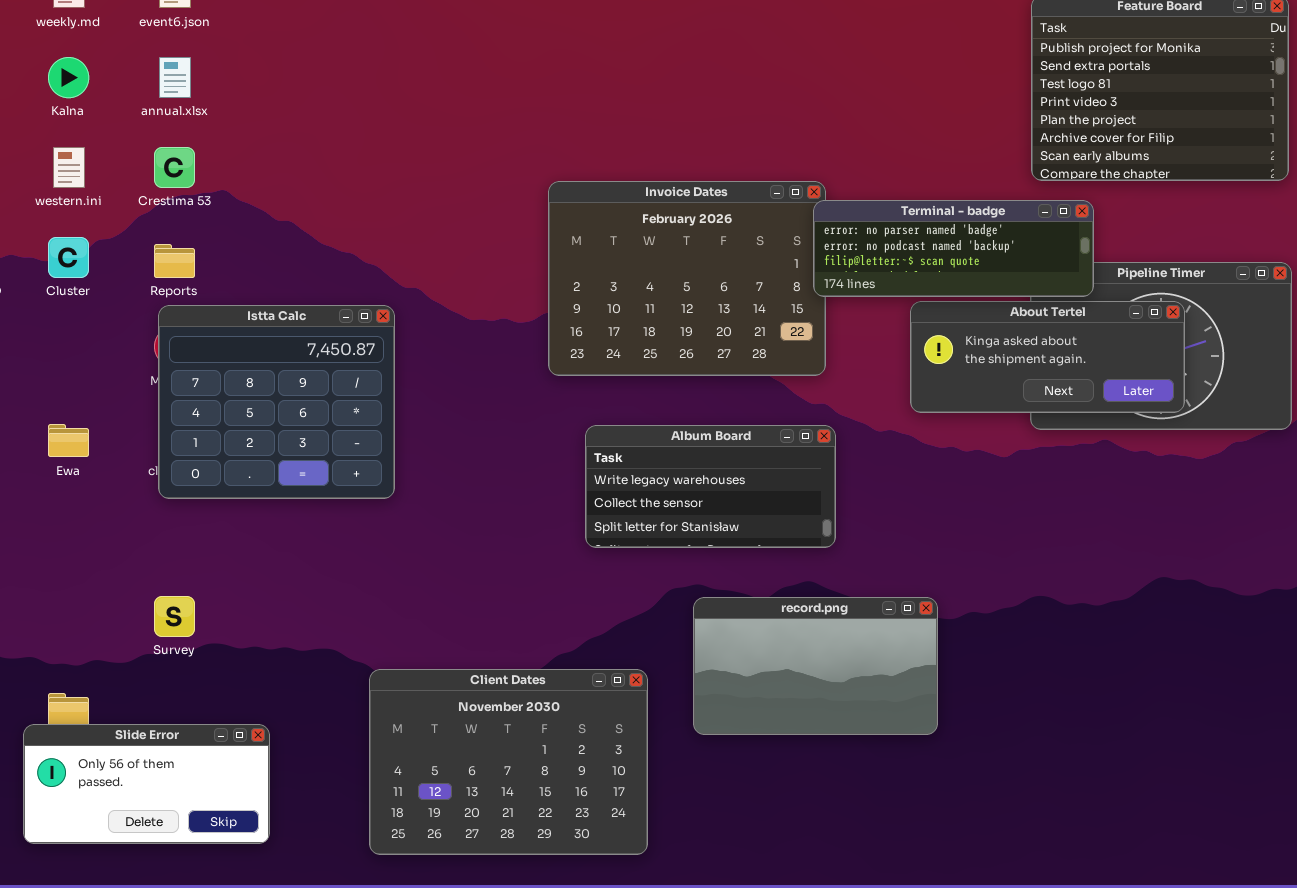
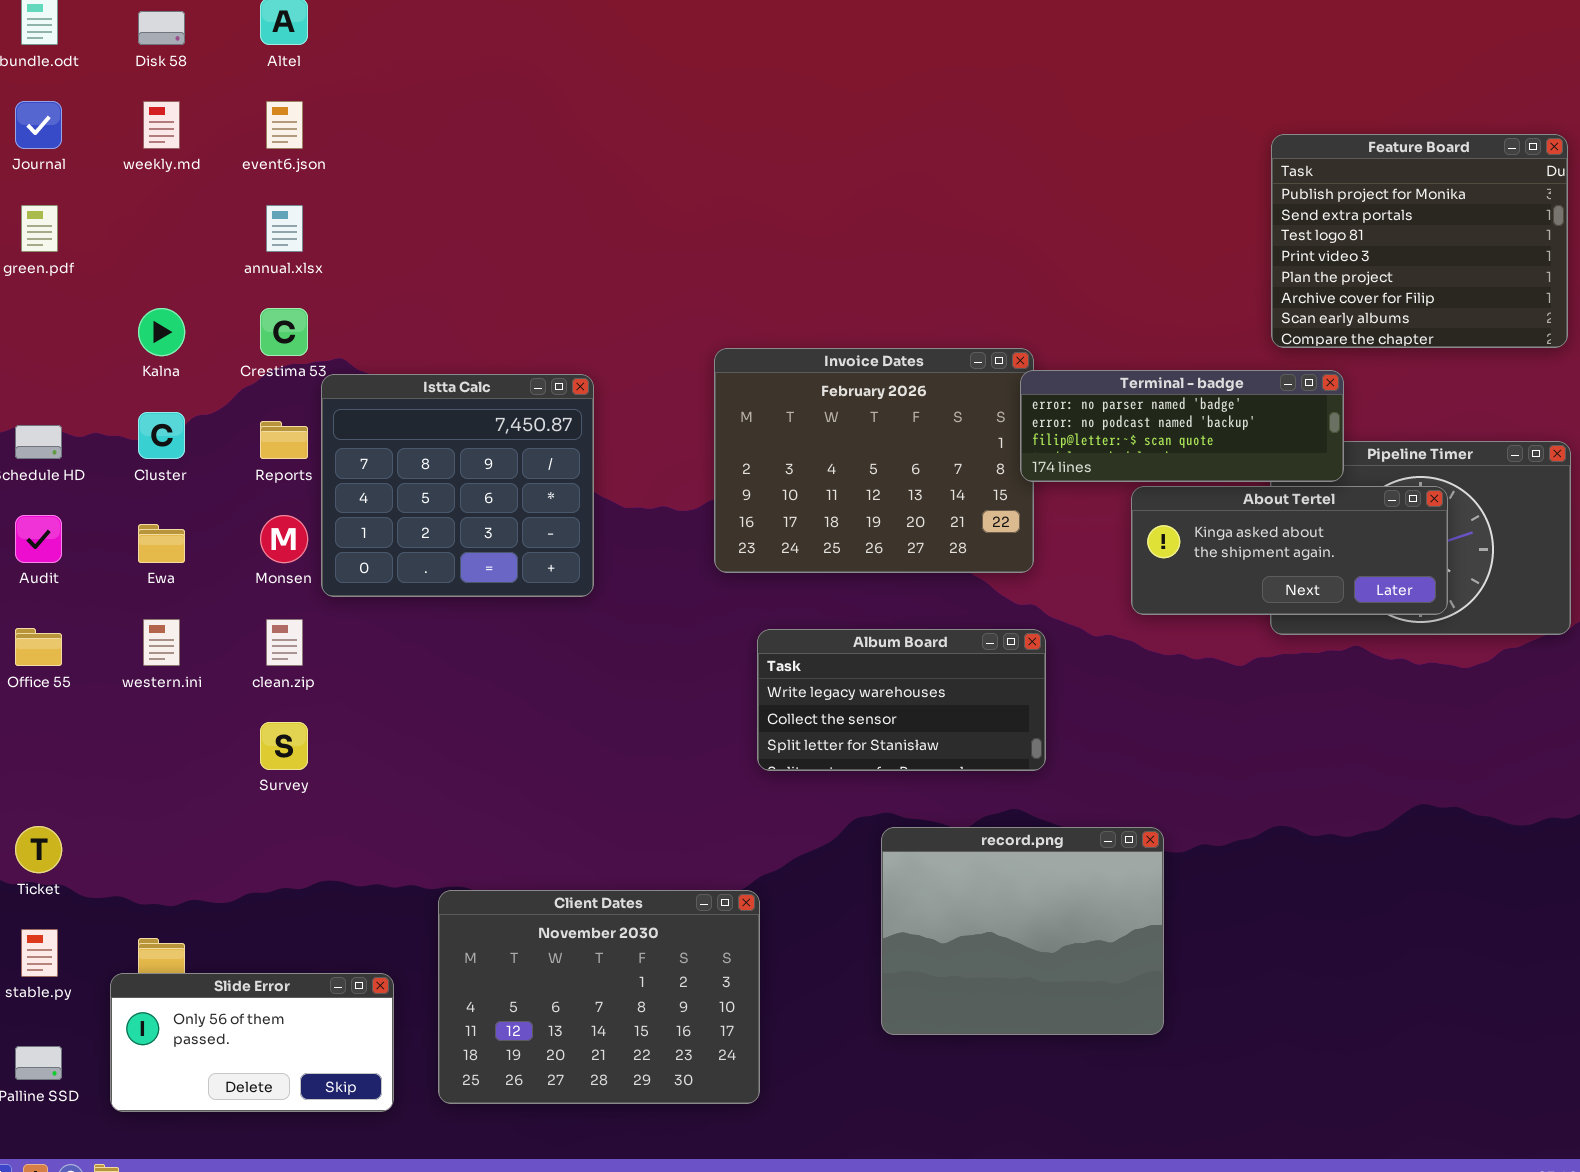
Kalna: [48,57,89,98] -> [138,308,185,356], moved
western.ini: [53,147,85,188] -> [143,619,180,666], moved
Istta Calc: [158,305,395,499] -> [321,374,594,597], moved
Ewa: [48,424,89,457] -> [138,524,185,563], moved
Survey: [154,596,195,637] -> [260,722,308,770], moved
record.png: [693,597,938,735] -> [881,827,1164,1035], resized
Client Dates: [369,669,648,855] -> [438,890,760,1104], moved

